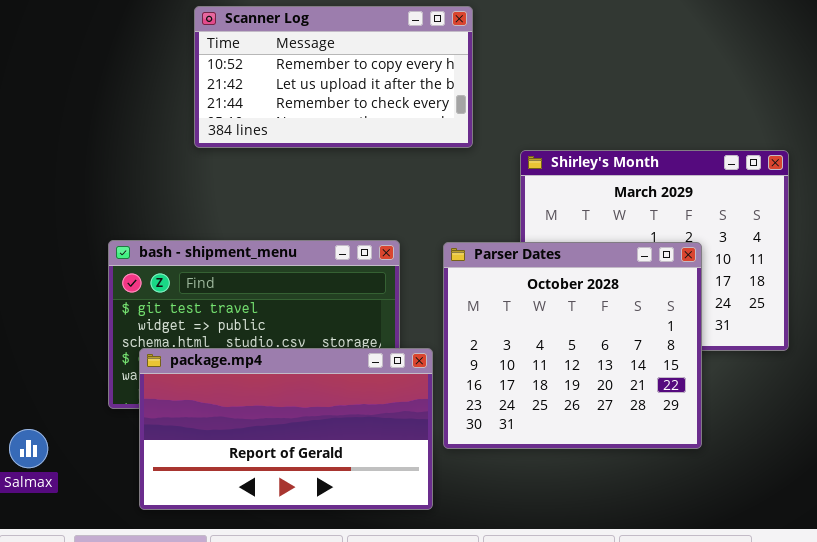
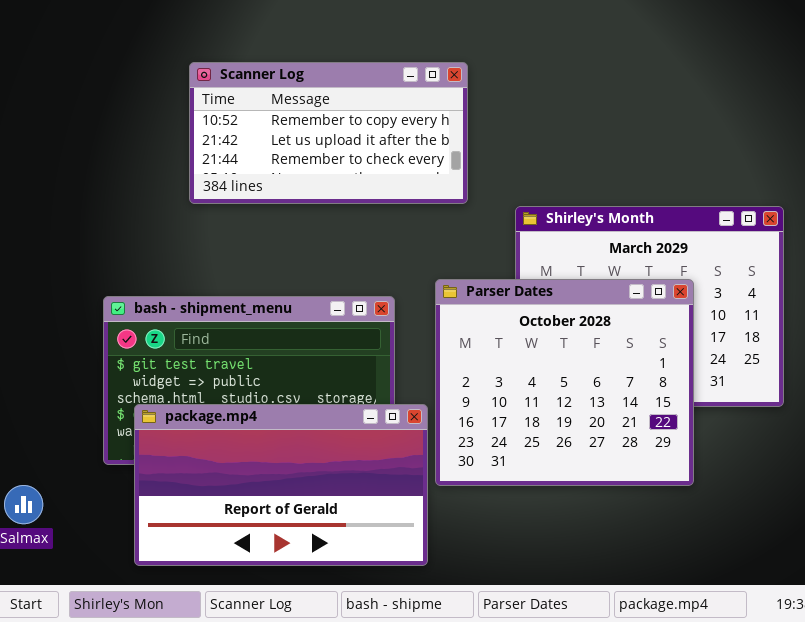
Parser Dates: [443,242,702,449] -> [435,279,694,486], moved

